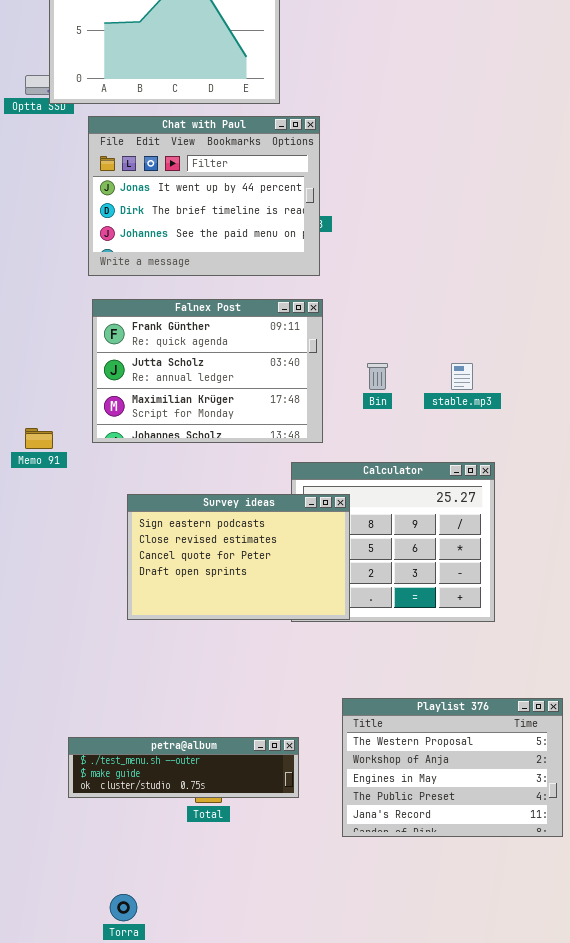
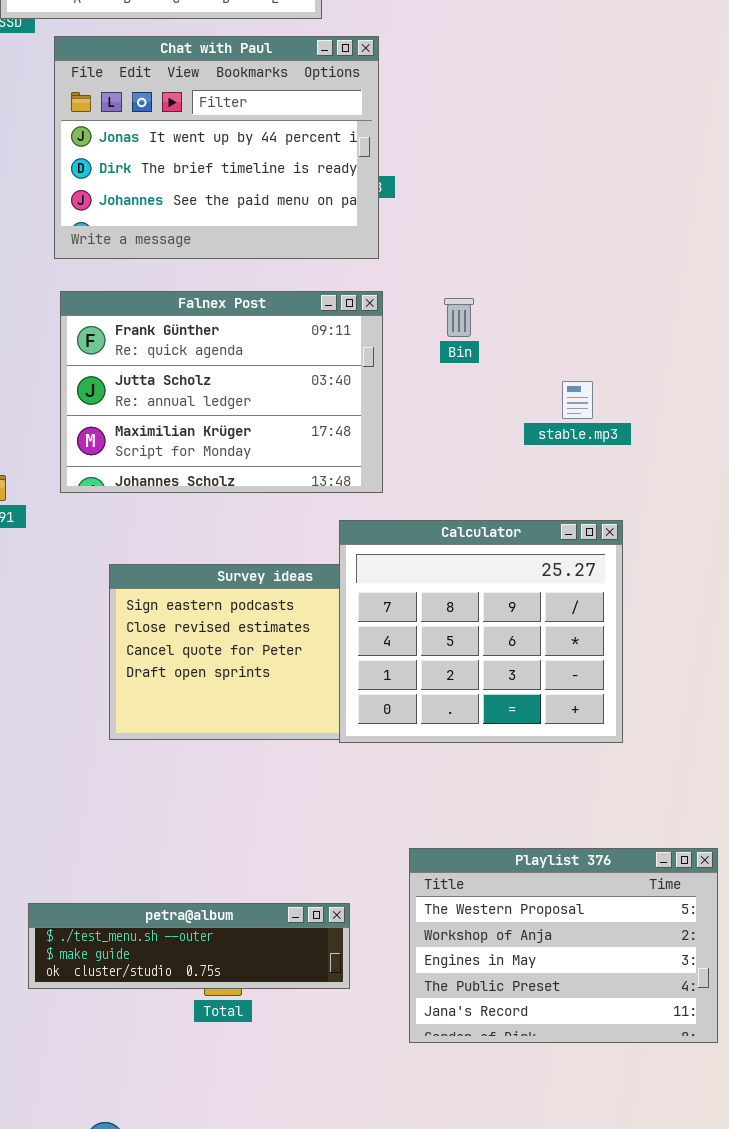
Bin: [367,363,388,390] -> [444,298,474,337], moved
Calculator: [291,462,495,622] -> [339,520,623,743], raised

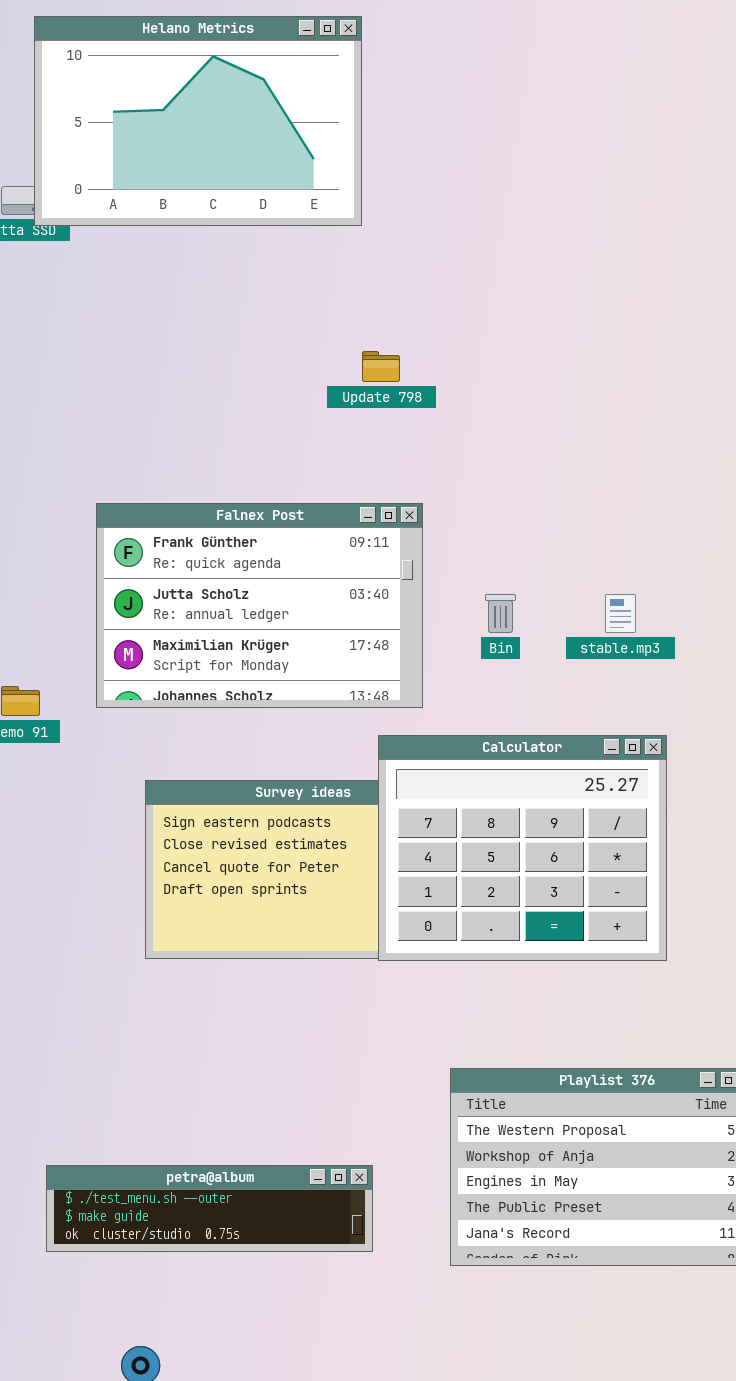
Chat with Paul: [54,36,379,259] -> none, closed
Bin: [444,298,474,337] -> [485,594,516,633], moved
petra@album: [28,903,350,989] -> [46,1165,373,1252], moved

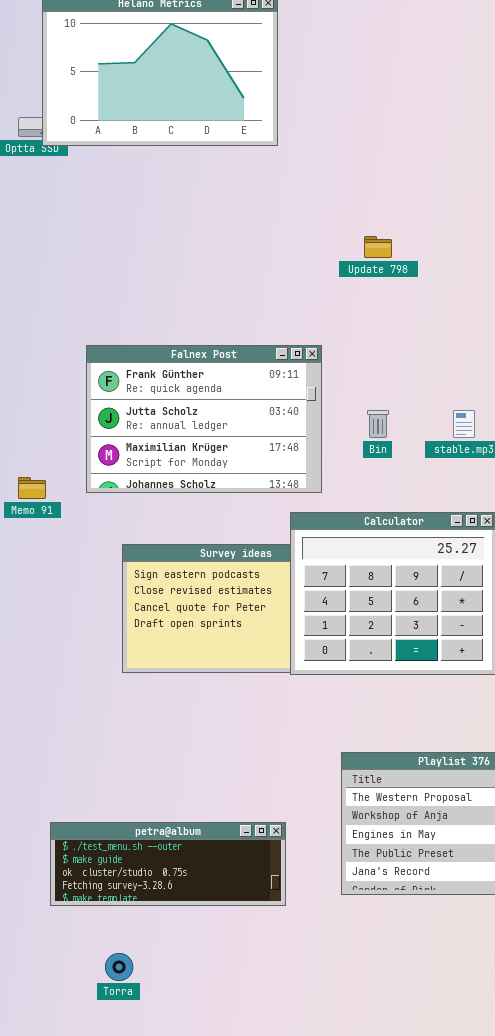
Update 798: [362,351,400,382] -> [364,236,392,258], moved
petra@album: [46,1165,373,1252] -> [50,822,286,906], resized

